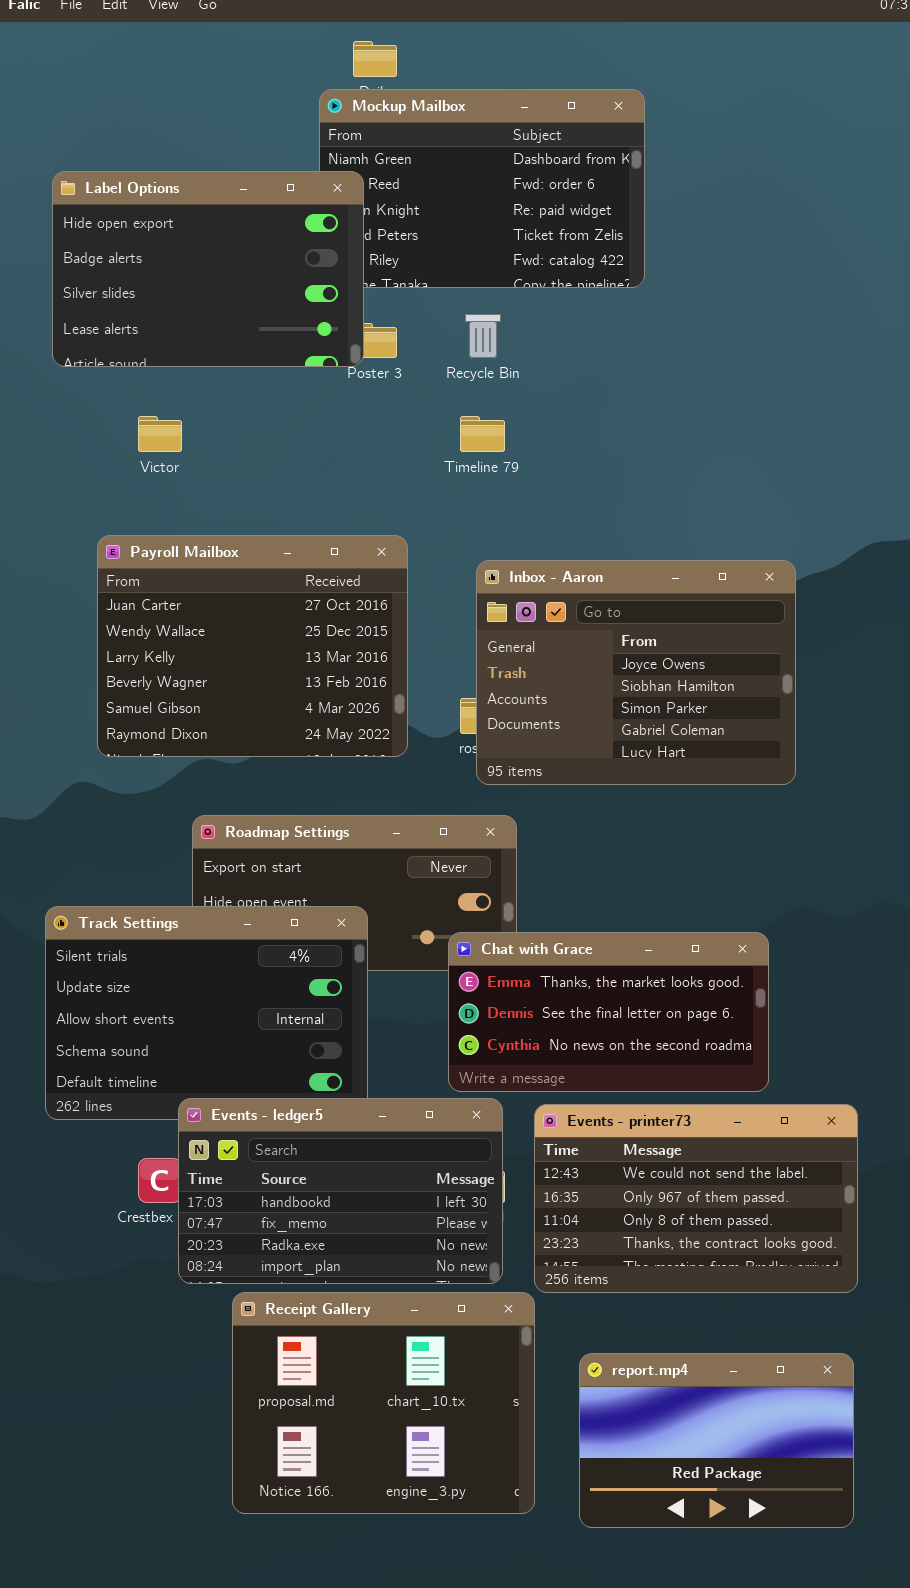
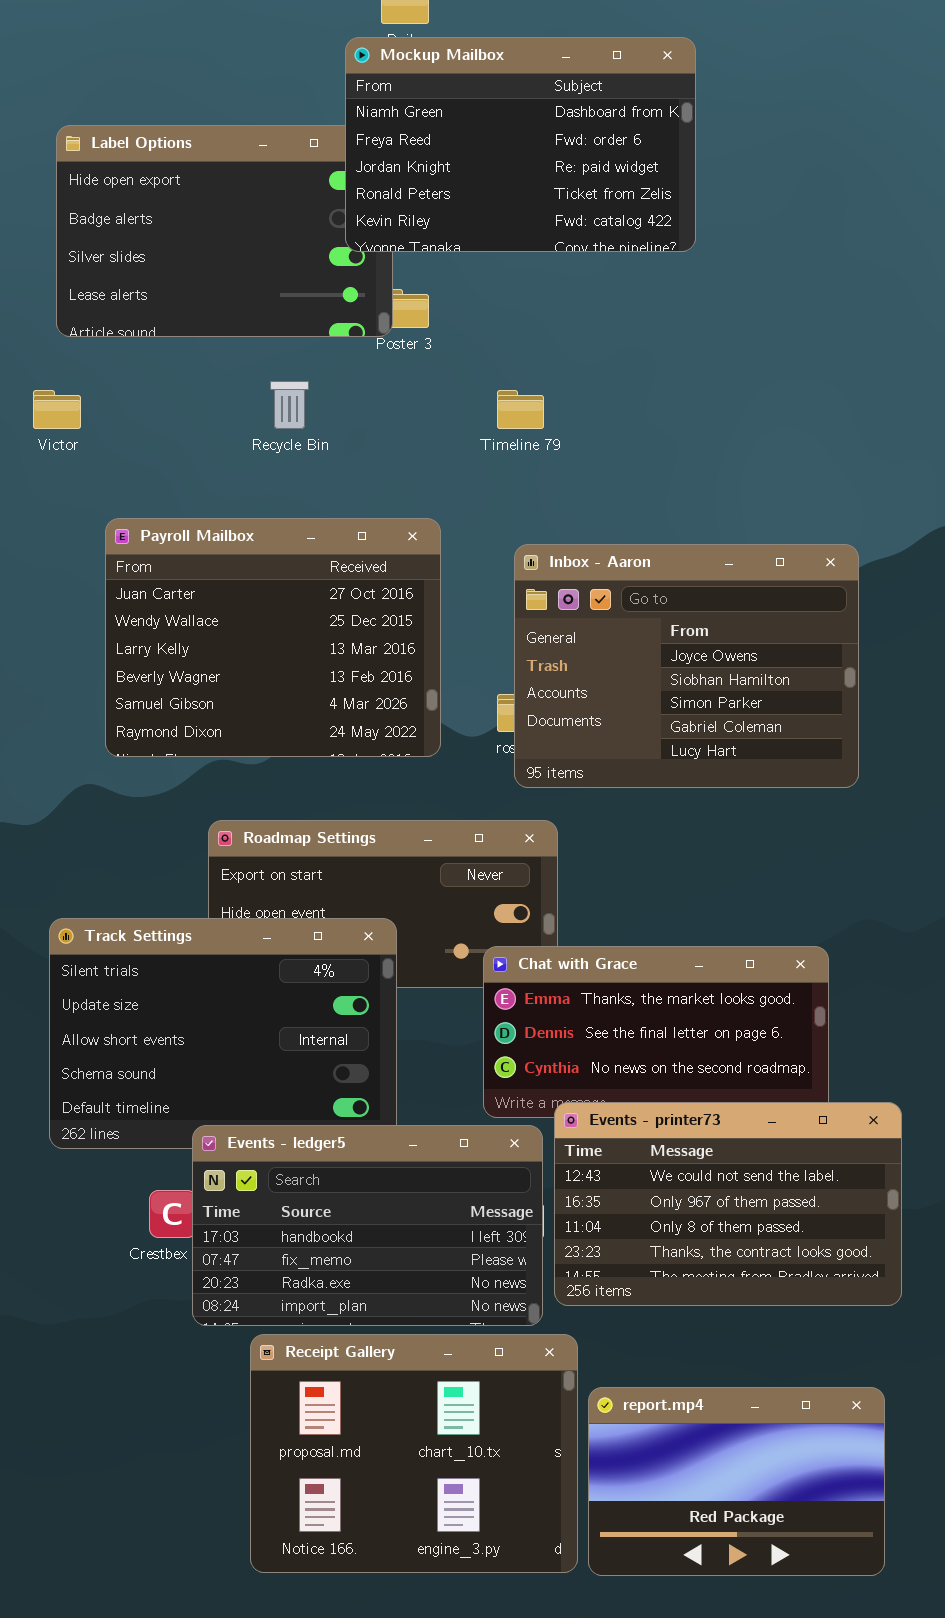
Mockup Mailbox: [319,89,645,288] -> [345,37,696,252], raised
Recycle Bin: [465,314,501,358] -> [270,381,309,429], moved
Victor: [138,416,182,452] -> [33,390,81,429], moved
Events - printer73: [534,1104,858,1293] -> [554,1102,902,1306], moved
report.mp4: [579,1353,854,1528] -> [588,1387,885,1576], moved

